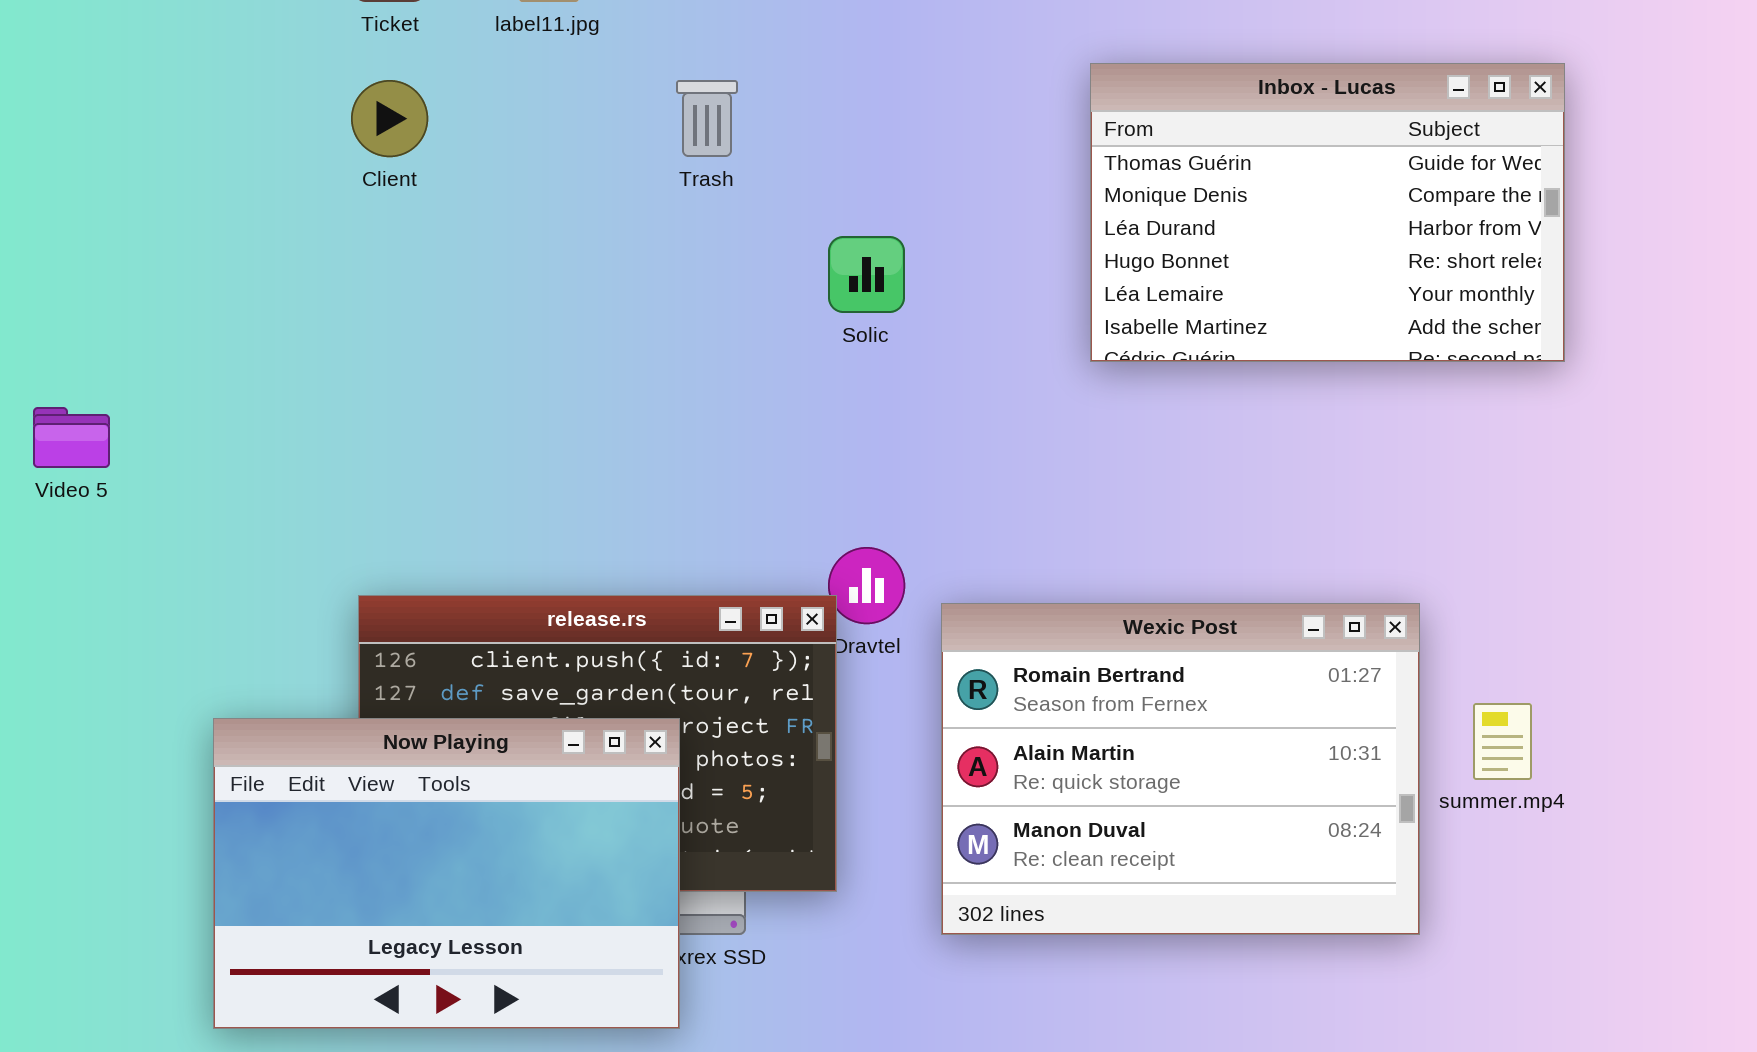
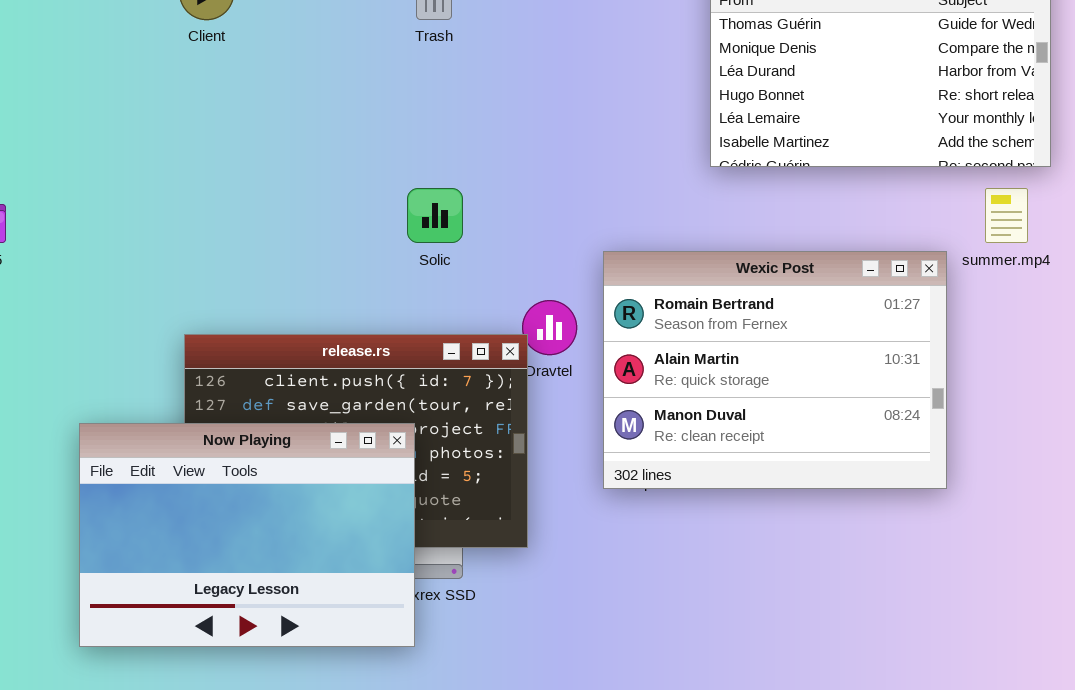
Solic: [828,236,905,313] -> [407,188,463,243], moved
Wexic Post: [941,603,1420,935] -> [603,251,947,489], moved
summer.mp4: [1473,703,1532,780] -> [985,188,1028,243], moved

